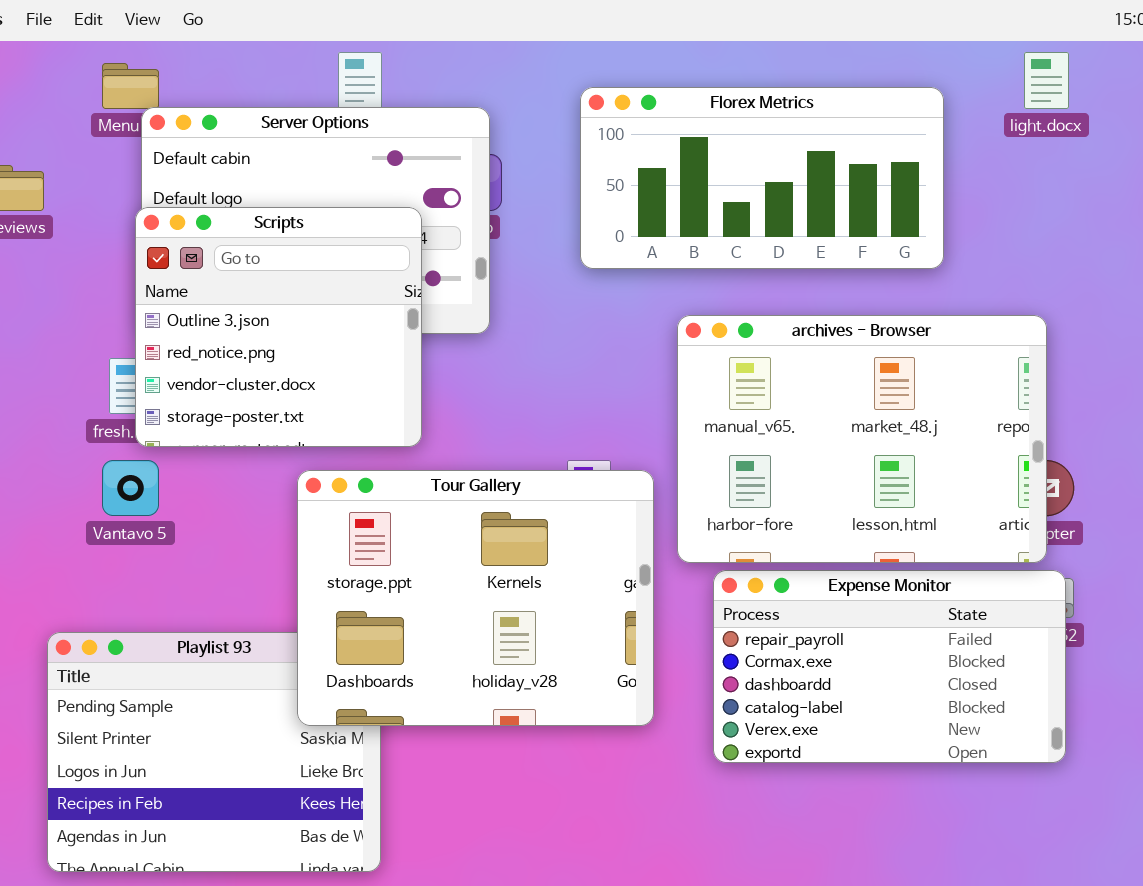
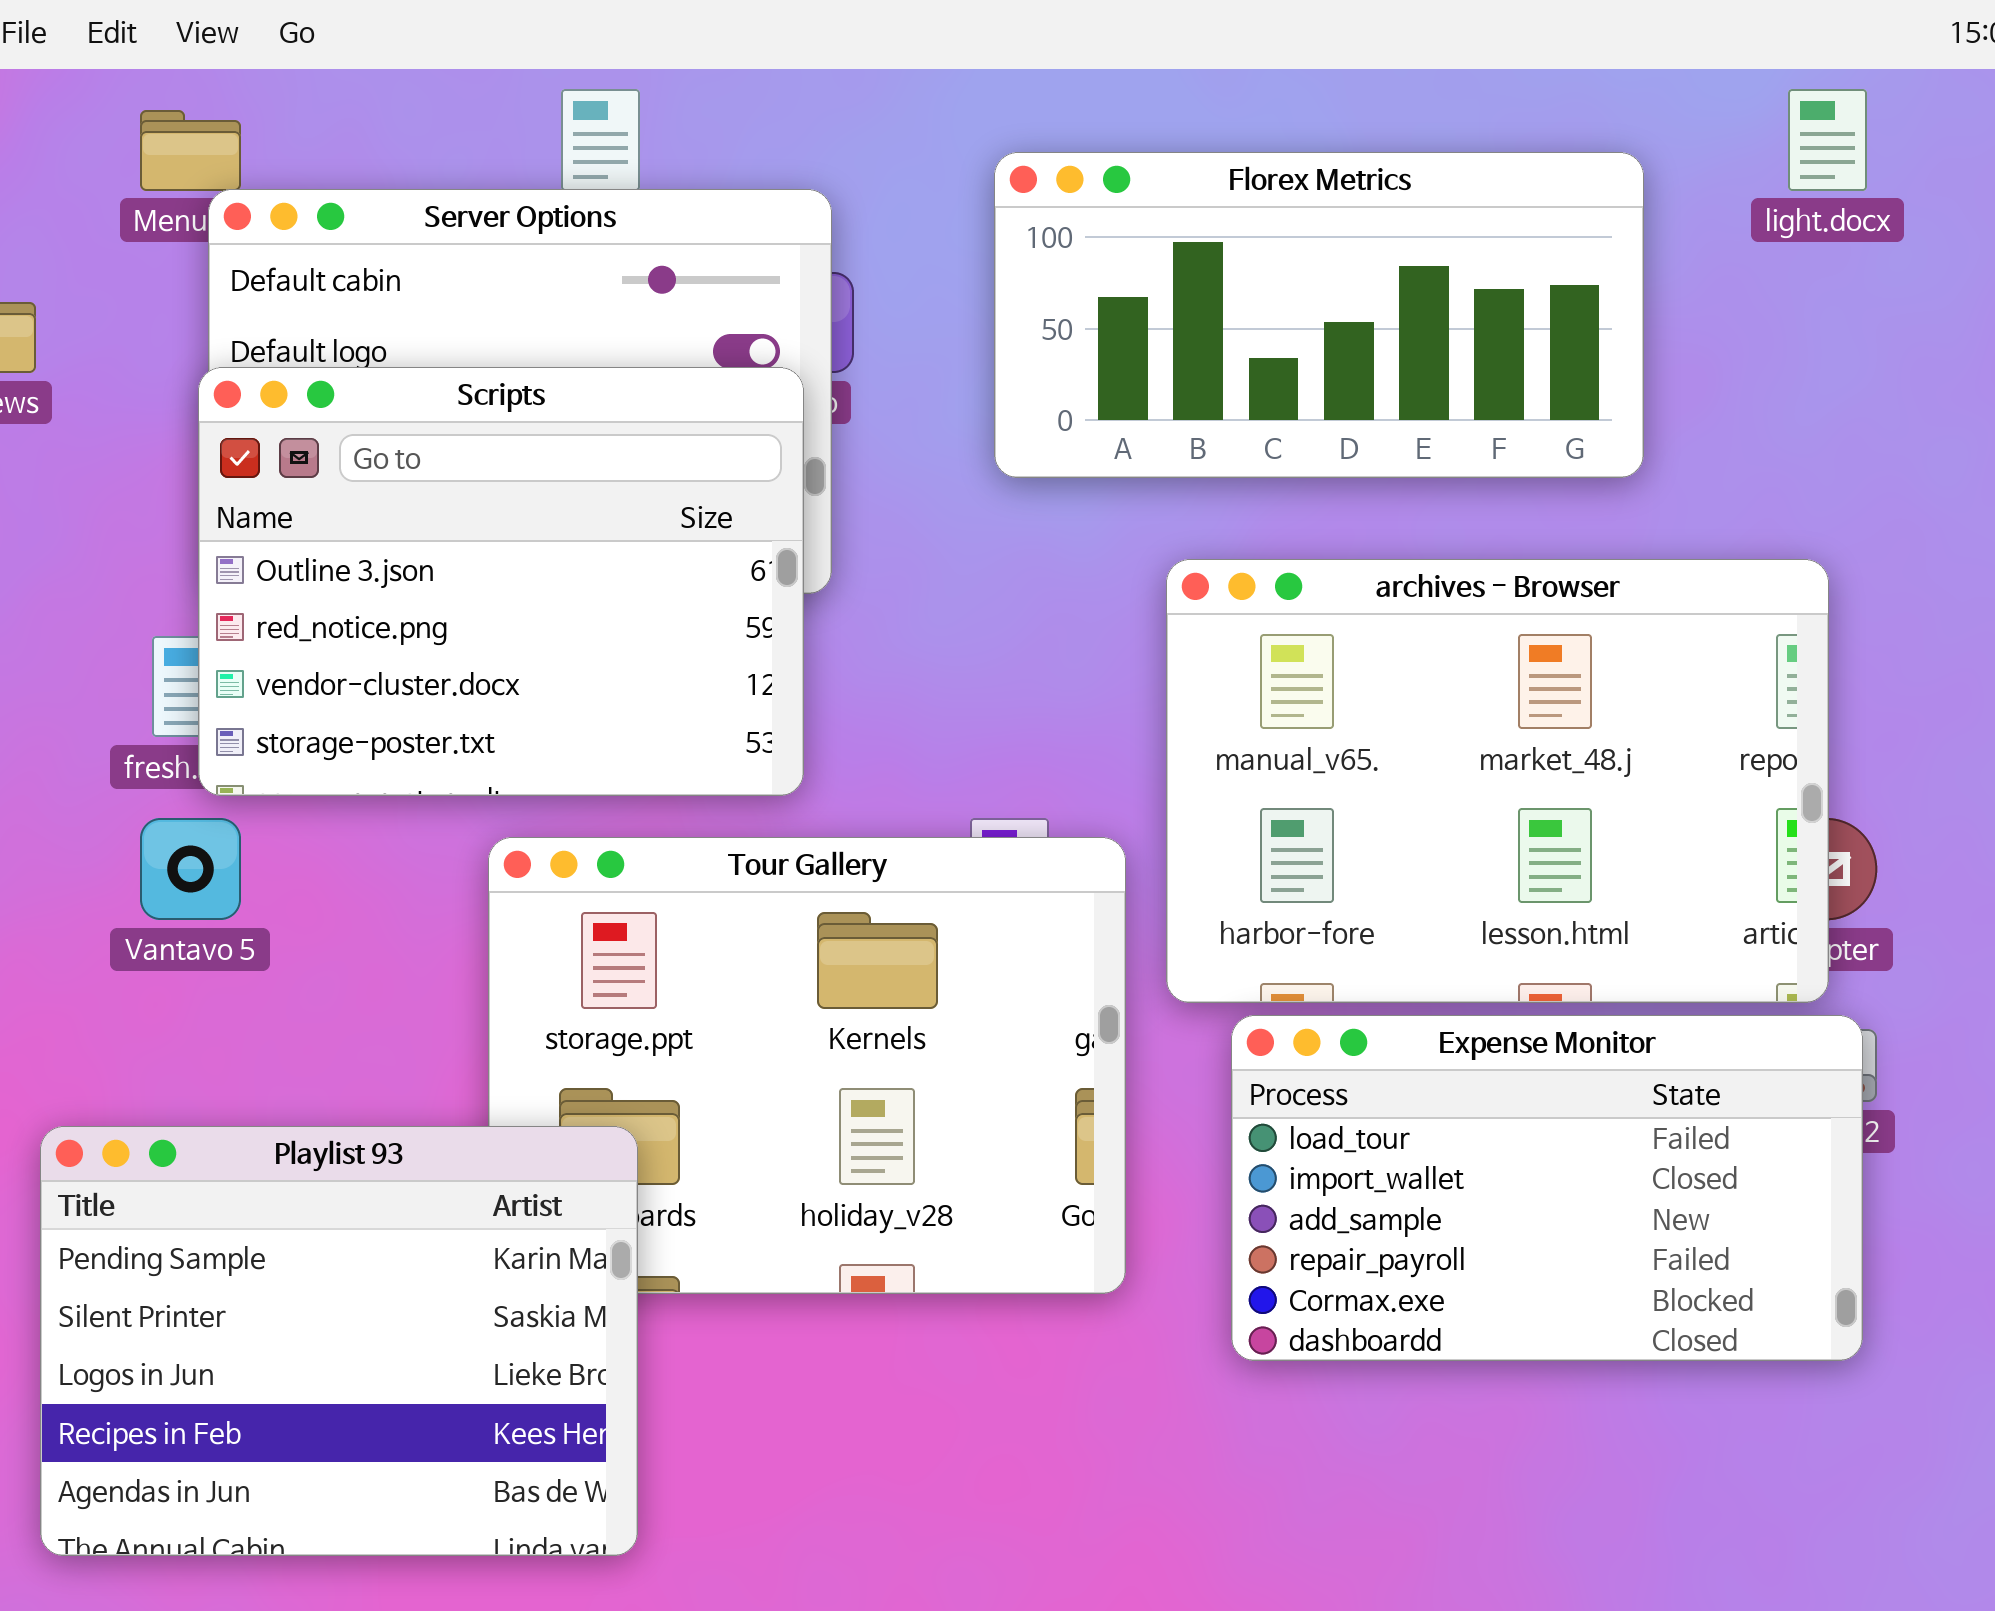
Scripts: [135,207,422,447] -> [198,367,804,796], resized
Expense Monitor: [713,570,1066,763] -> [1231,1015,1863,1361], scrolled up 3 rows
Playlist 93: [47,632,381,872] -> [40,1126,638,1556], raised

